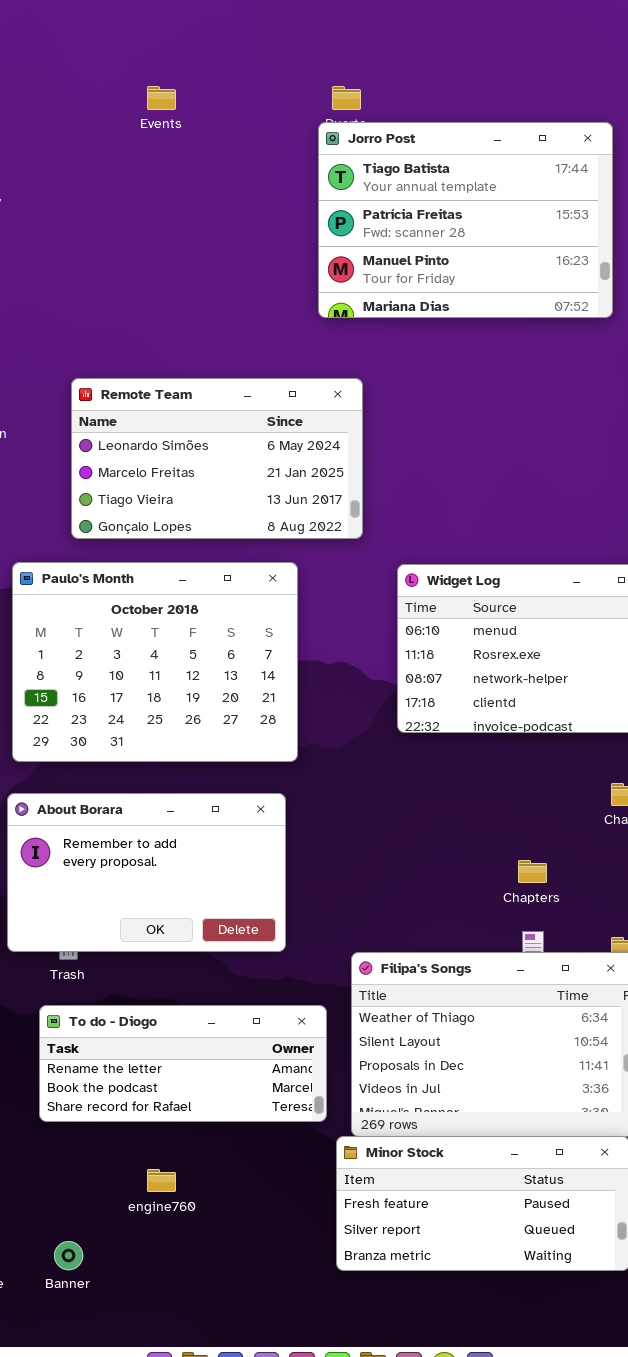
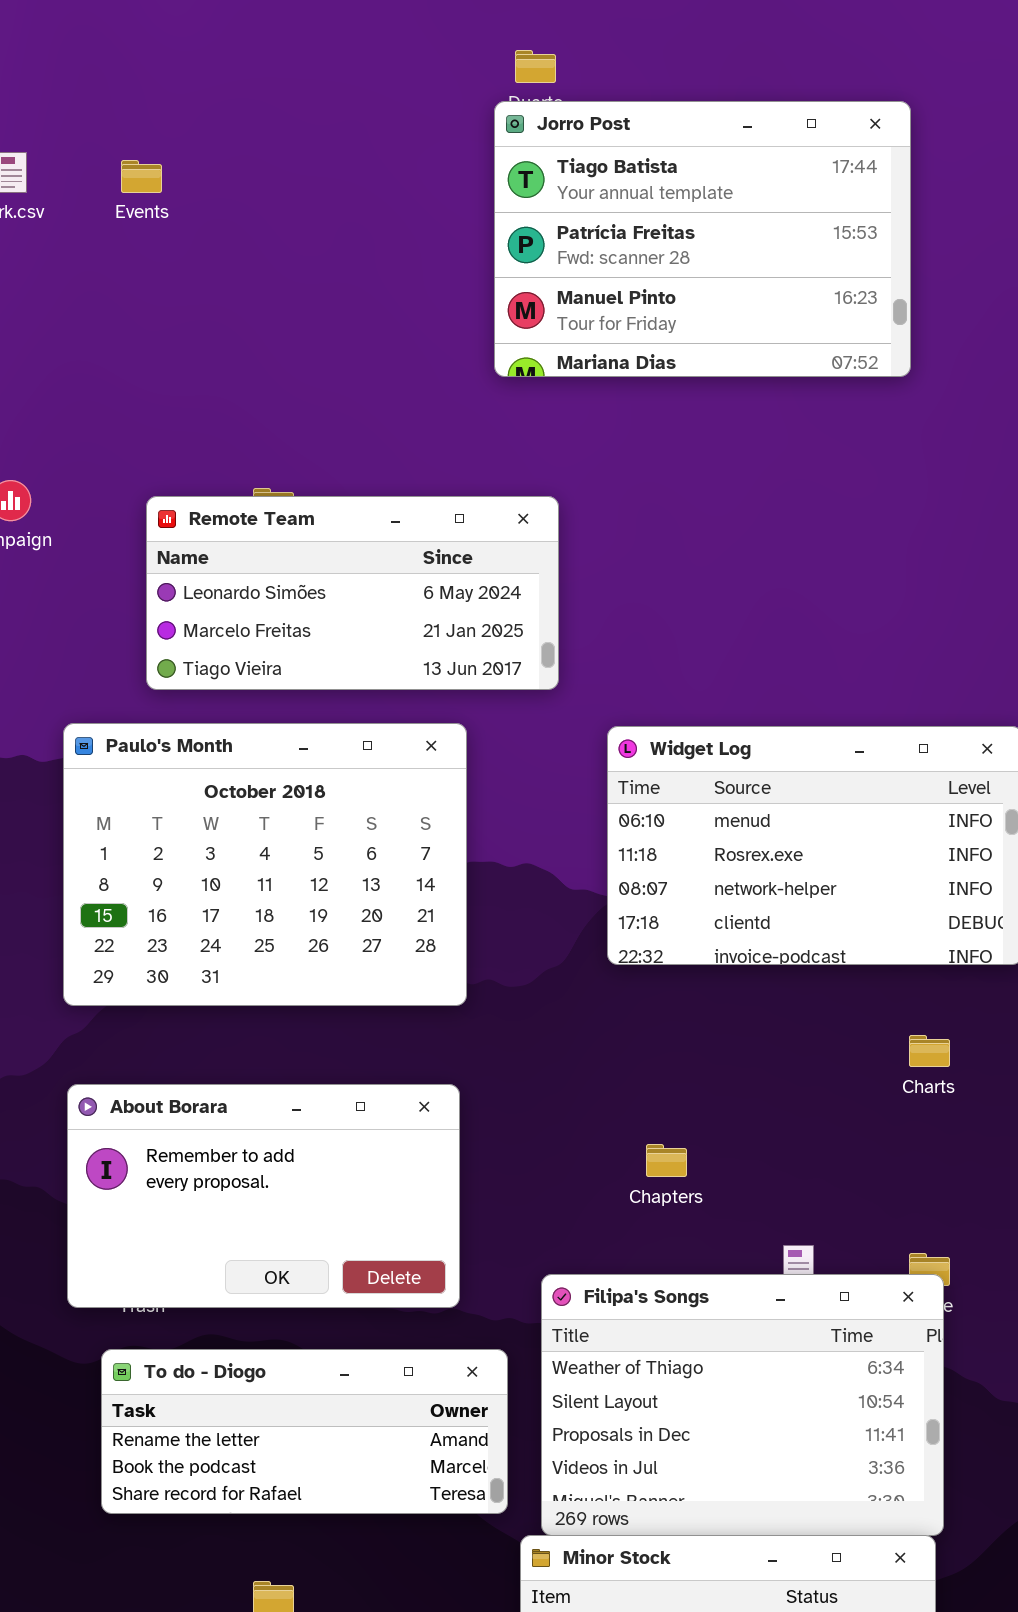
Events: [147,86,176,110] -> [121,160,162,193], moved
Remote Team: [71,378,363,539] -> [146,496,559,690], resized
About Borara: [7,793,286,952] -> [67,1084,460,1308], moved
Chapters: [518,860,547,883] -> [646,1144,687,1177], moved

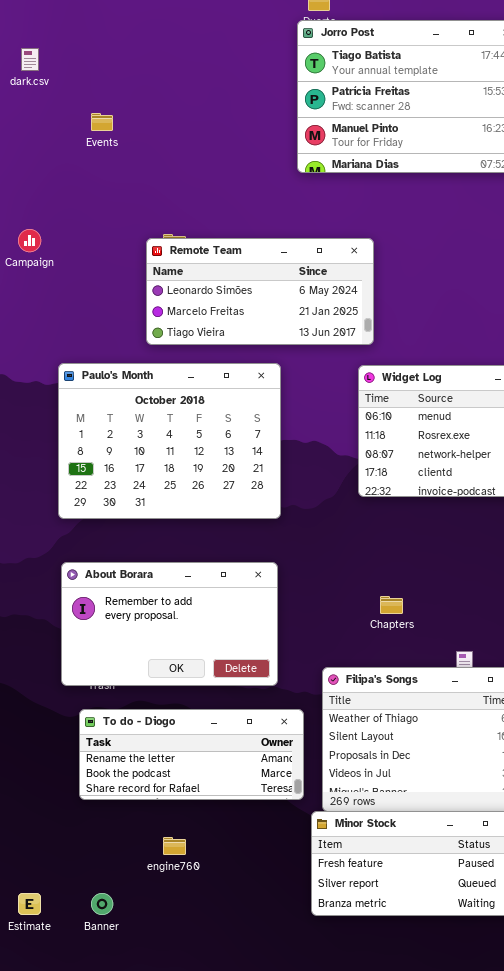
Events: [121,160,162,193] -> [91,113,113,131], moved
Remote Team: [146,496,559,690] -> [146,238,374,345], moved

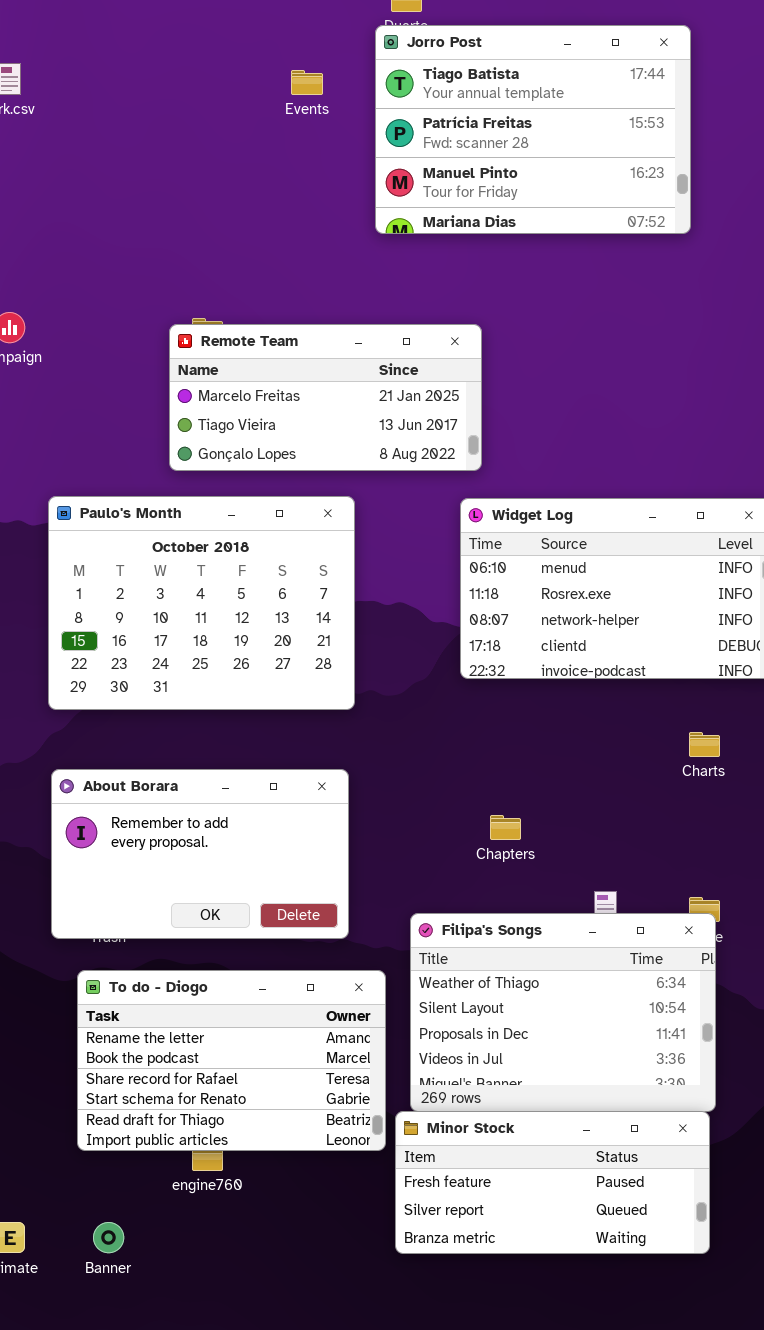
Events: [91,113,113,131] -> [291,70,323,95], moved
Remote Team: [146,238,374,345] -> [169,324,482,471], scrolled down 1 row
To do - Diogo: [79,709,304,800] -> [77,970,386,1151], resized

